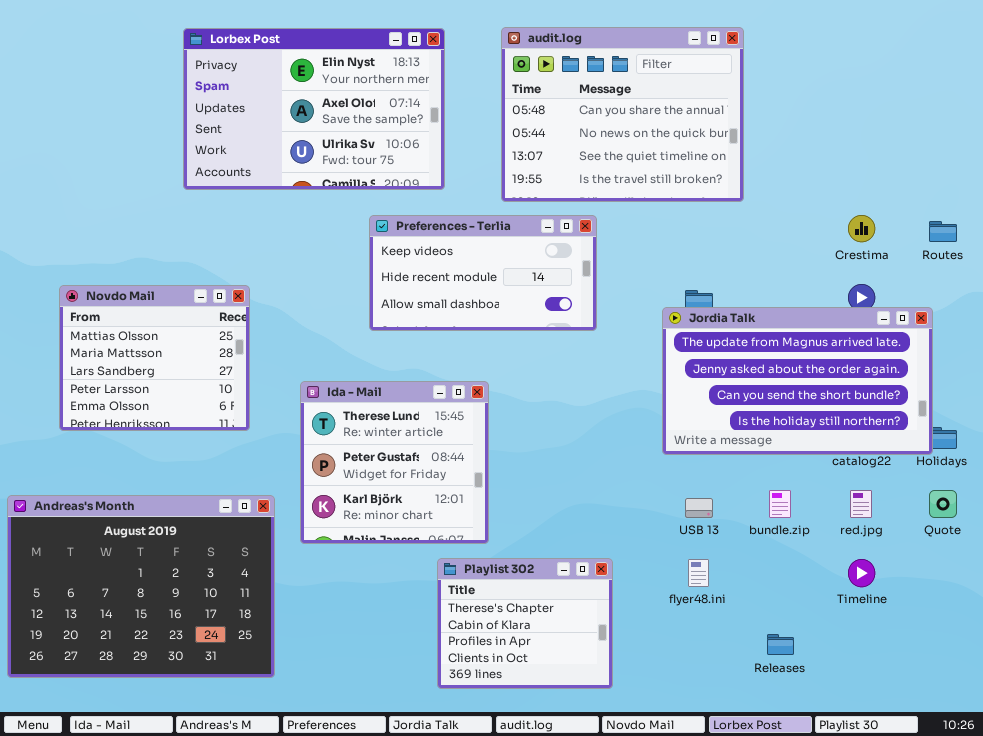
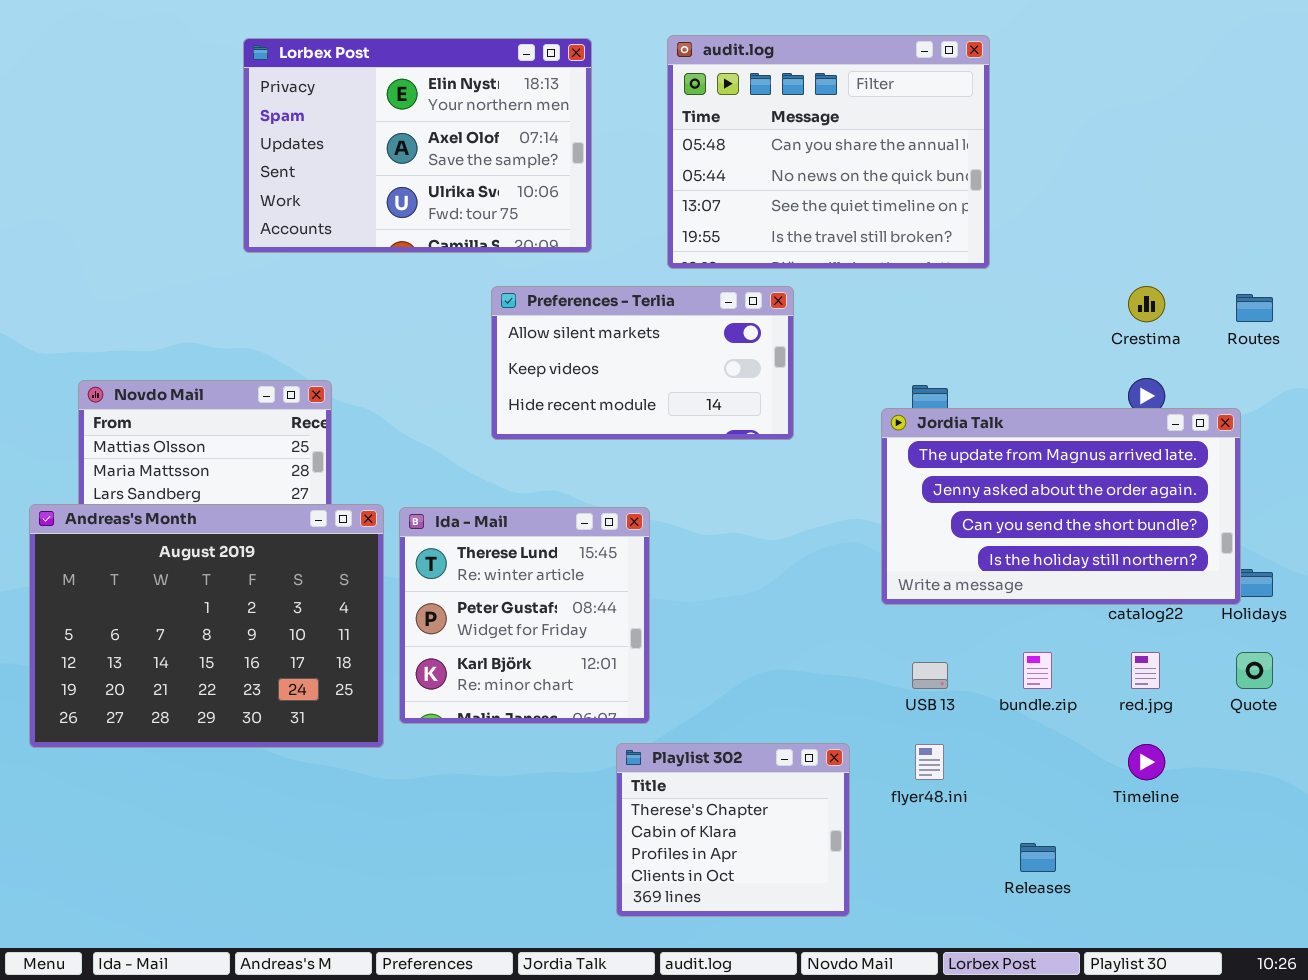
Preferences - Terlia: [369,215,597,331] -> [491,286,794,440], scrolled up 1 row
Andreas's Month: [7,495,275,678] -> [29,504,384,748], moved
Playlist 302: [437,558,613,689] -> [616,743,850,917], moved

